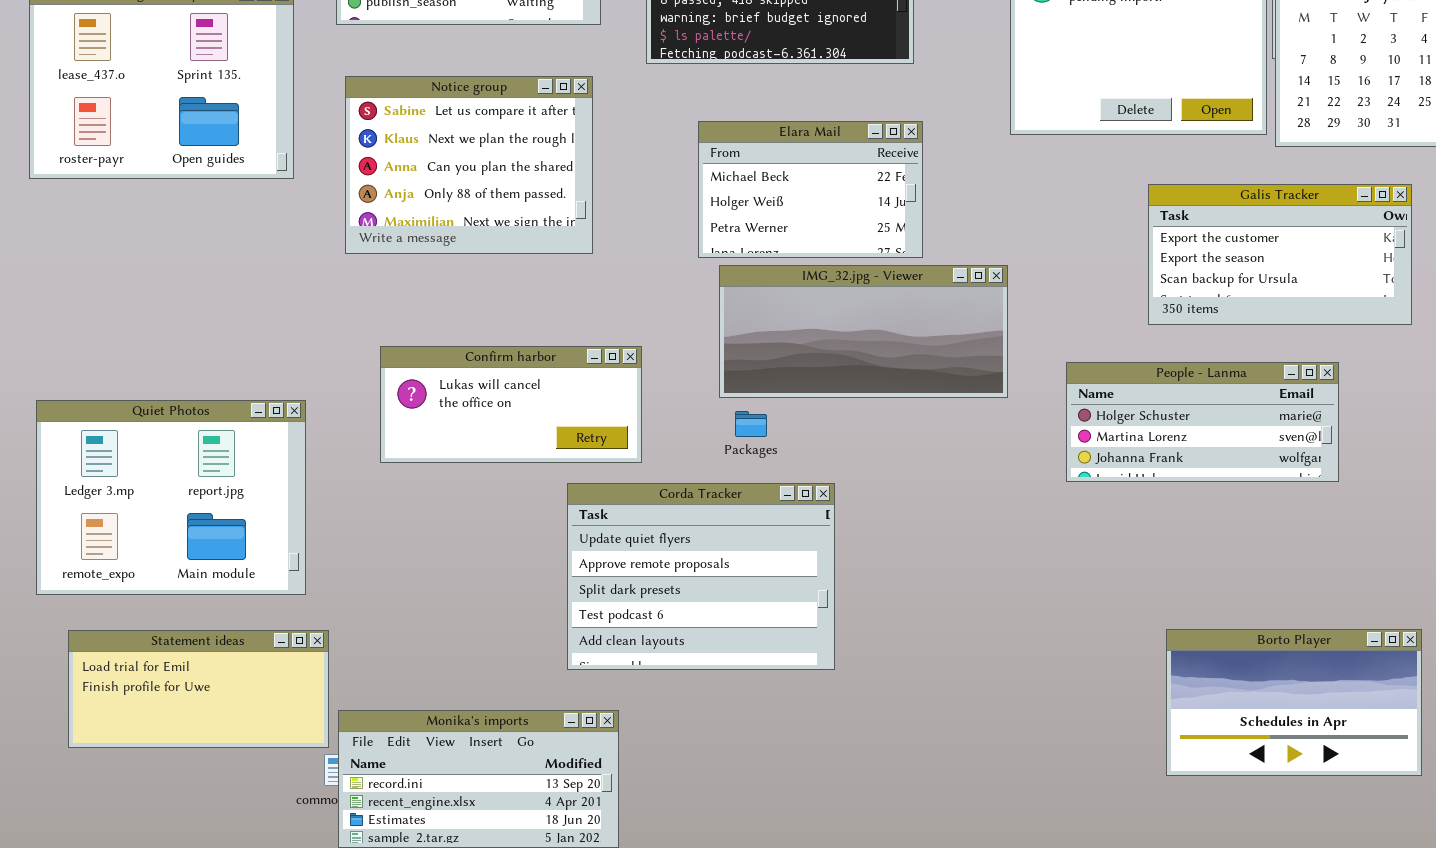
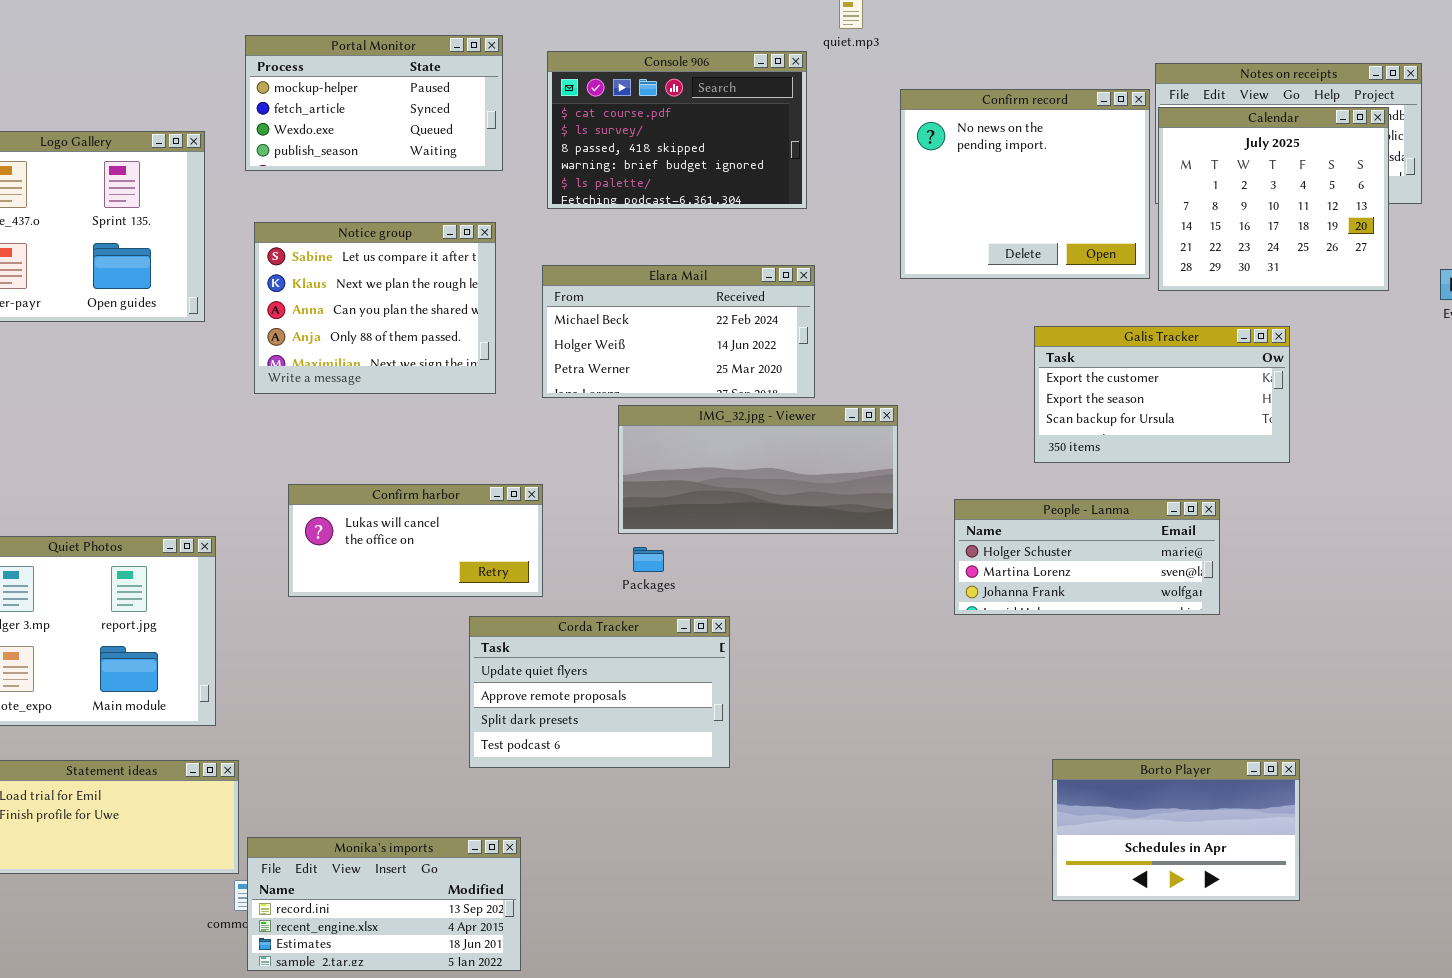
Elara Mail: [698,121,923,258] -> [542,265,815,398], resized
Corda Tracker: [567,483,835,670] -> [469,616,730,768], resized

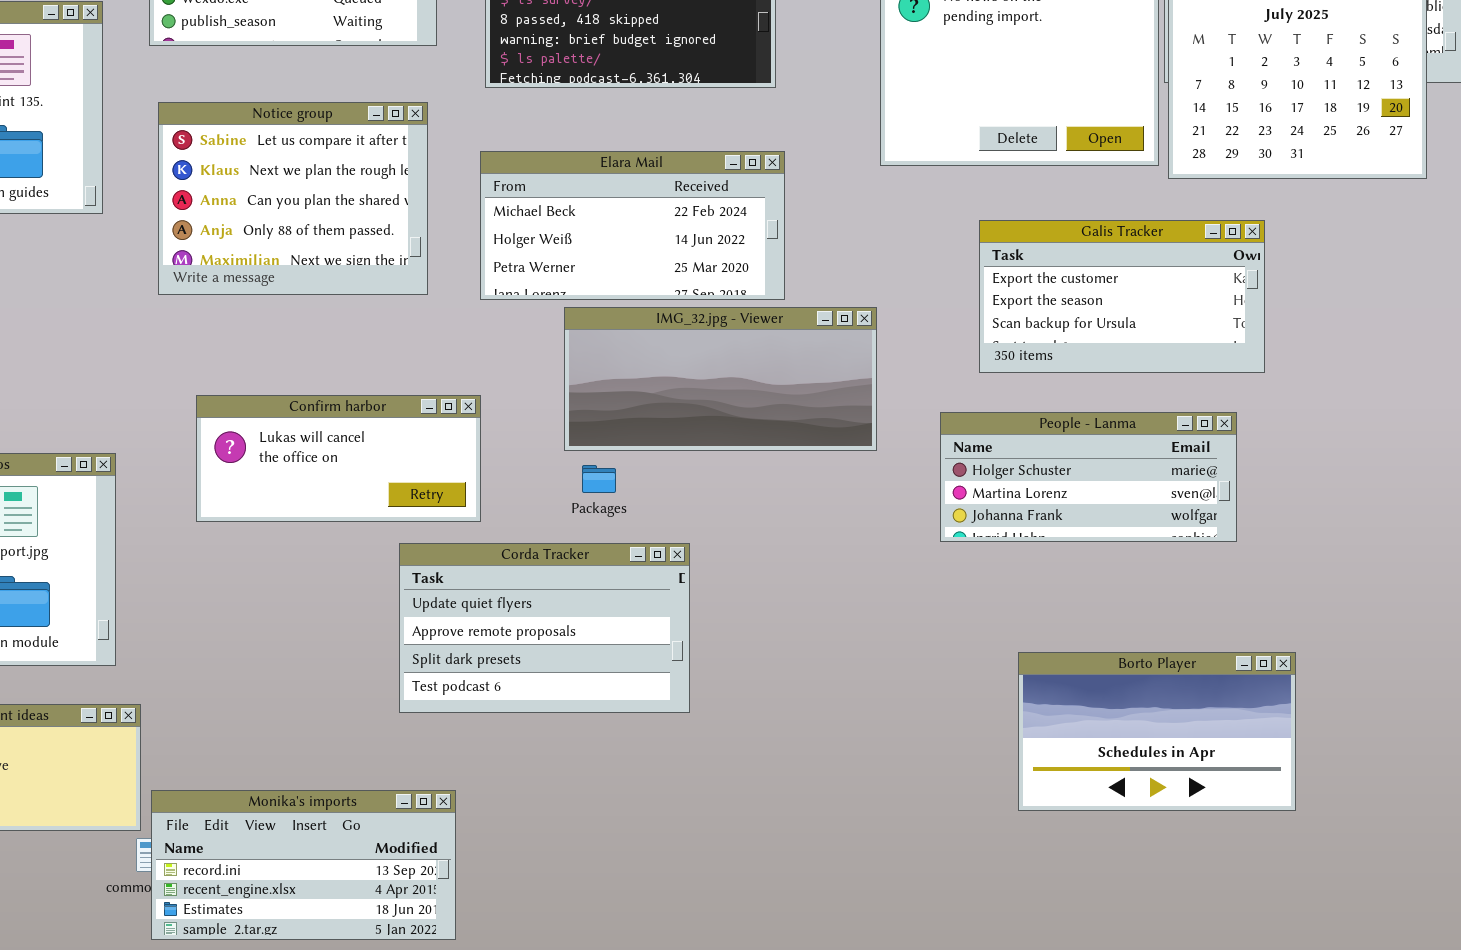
Galis Tracker: [1034,326,1290,463] -> [979,220,1265,373], moved
Borto Player: [1052,759,1300,901] -> [1018,652,1296,811], moved

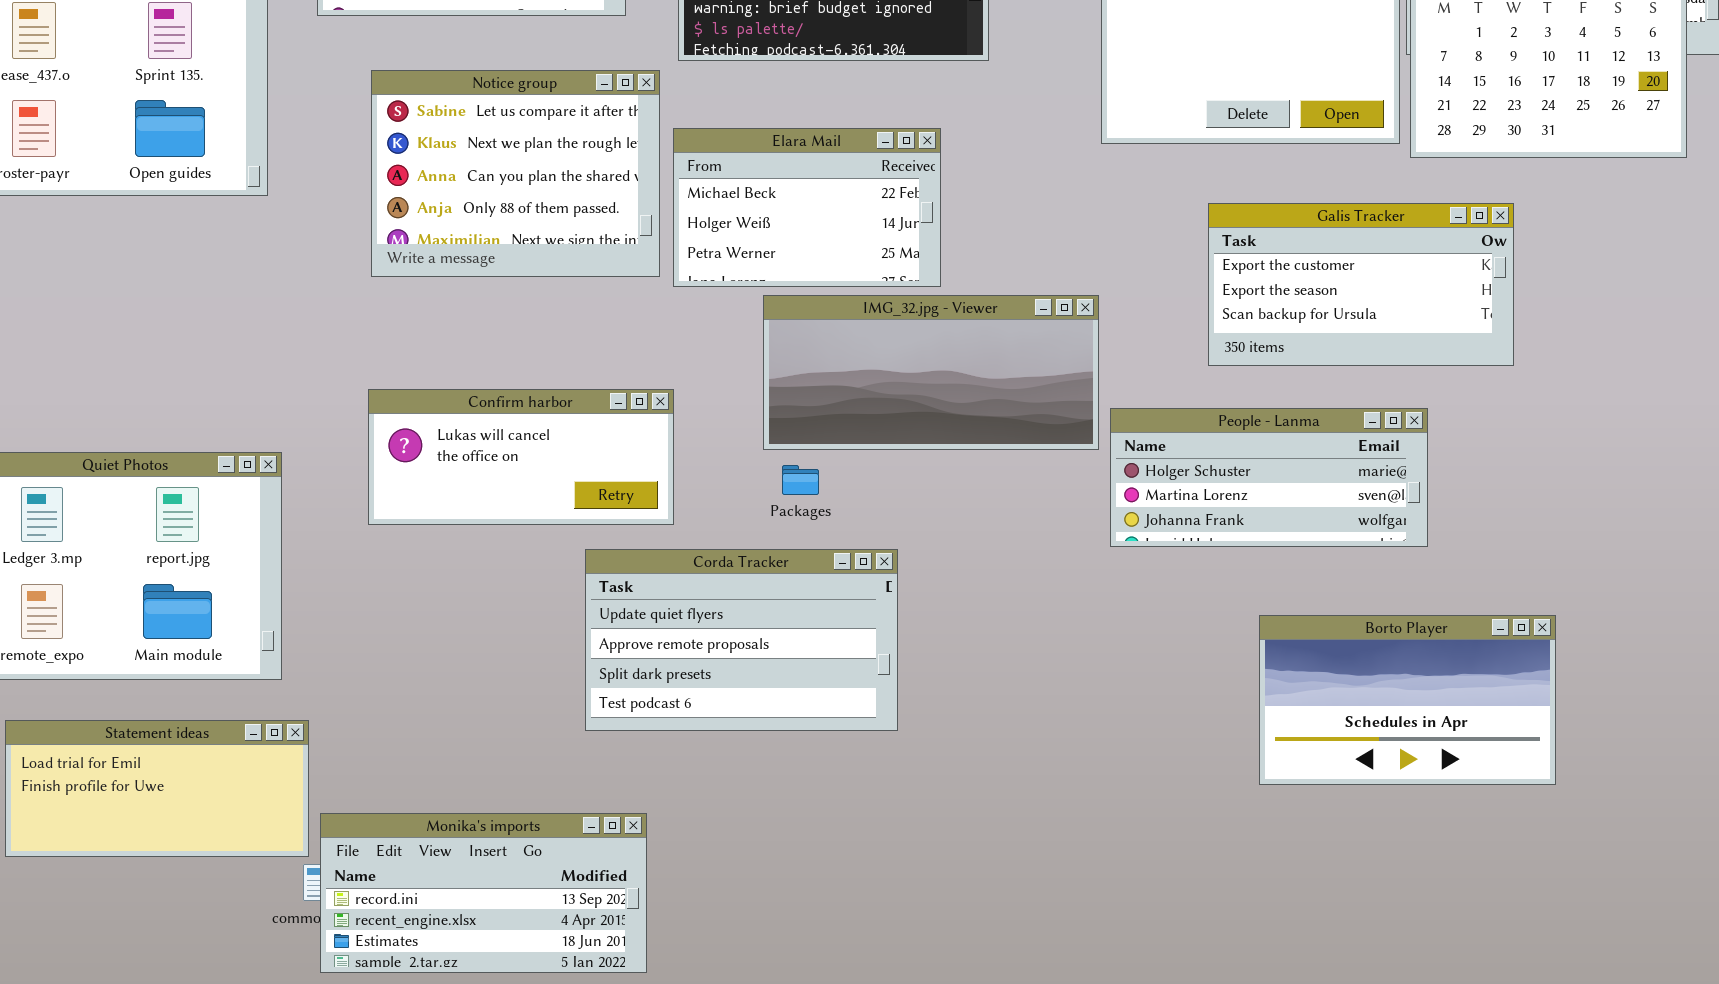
Notice group: [158,102,428,295] -> [371,70,660,277], moved
Elara Mail: [480,151,785,300] -> [673,128,941,287], resized
People - Lanma: [940,412,1237,542] -> [1110,408,1428,547], moved
Borto Player: [1018,652,1296,811] -> [1259,615,1556,785], moved

